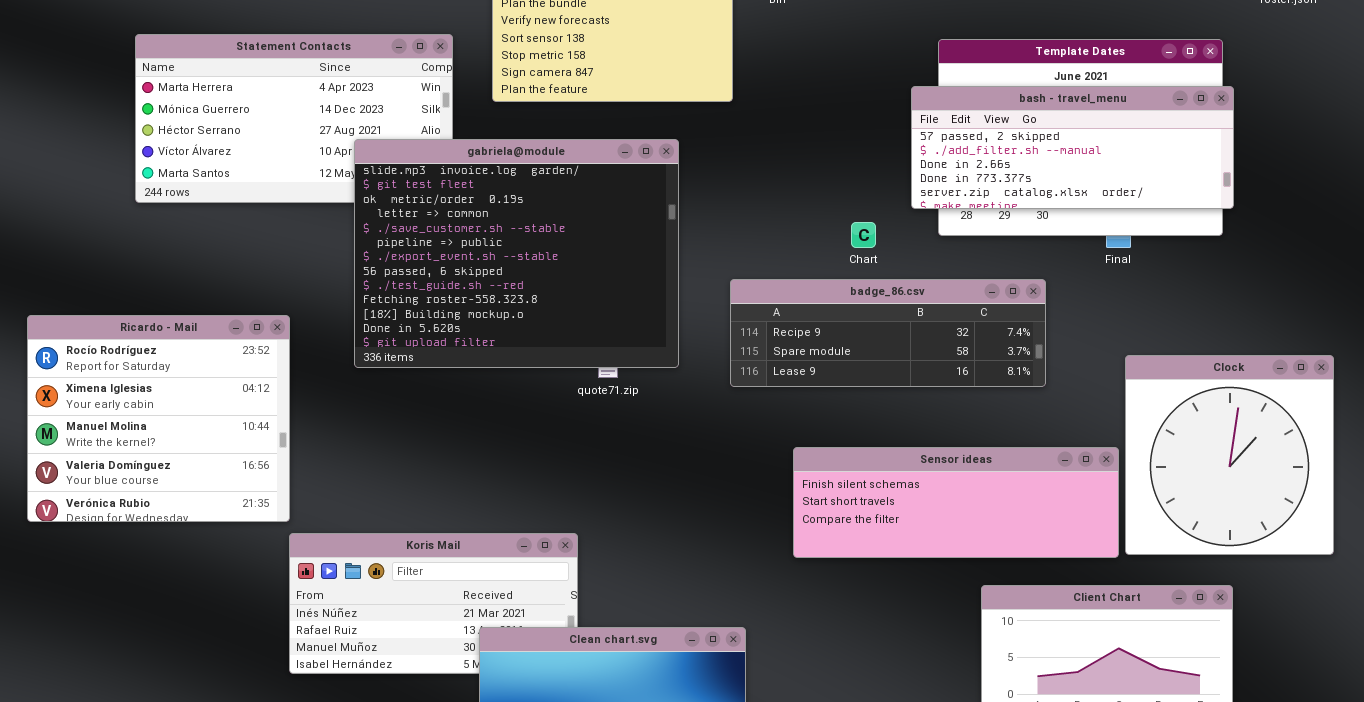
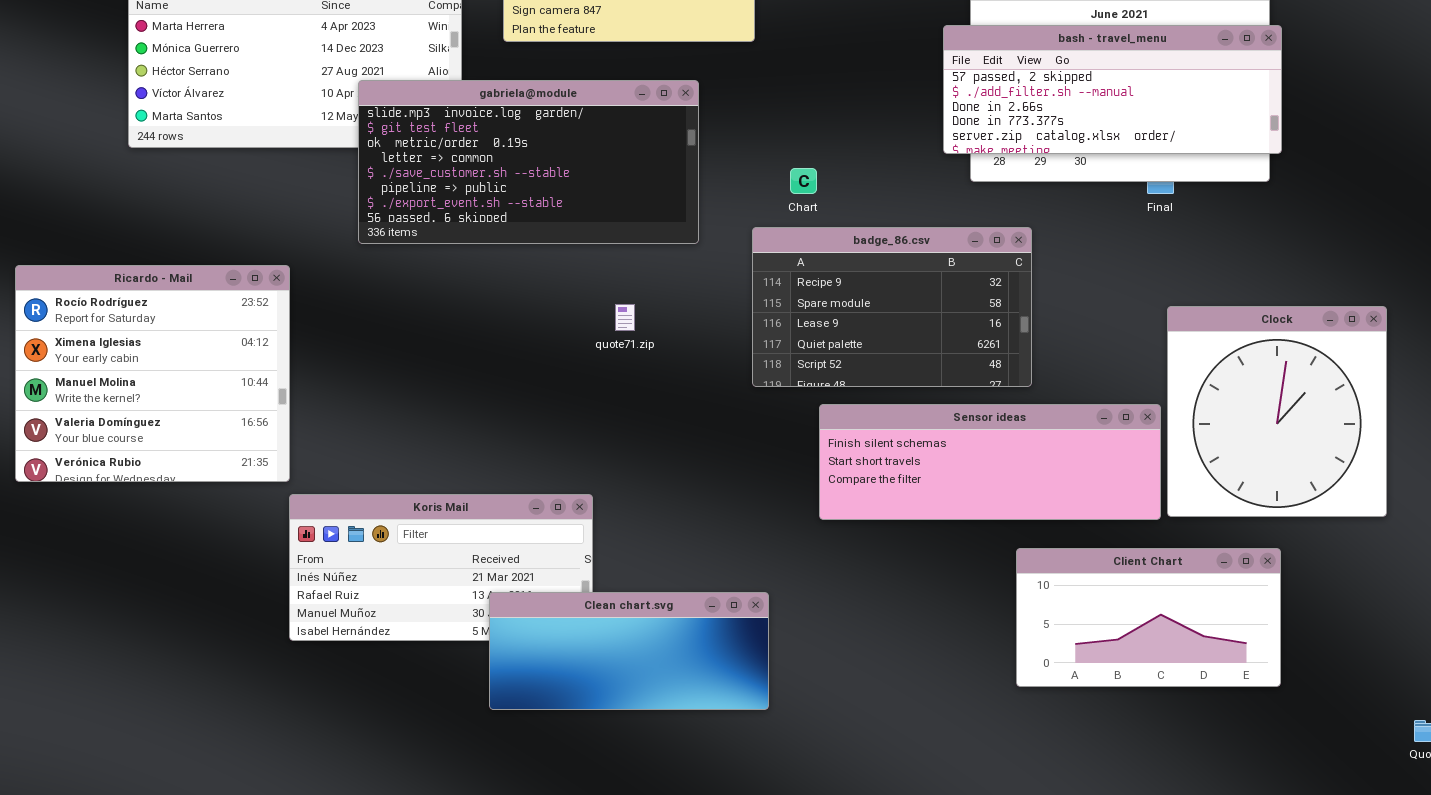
gabriela@module: [354,139,679,368] -> [358,80,699,244], resized
Chart: [851,222,876,248] -> [790,168,817,194], moved
badge_86.csv: [730,279,1046,387] -> [752,227,1032,387], resized

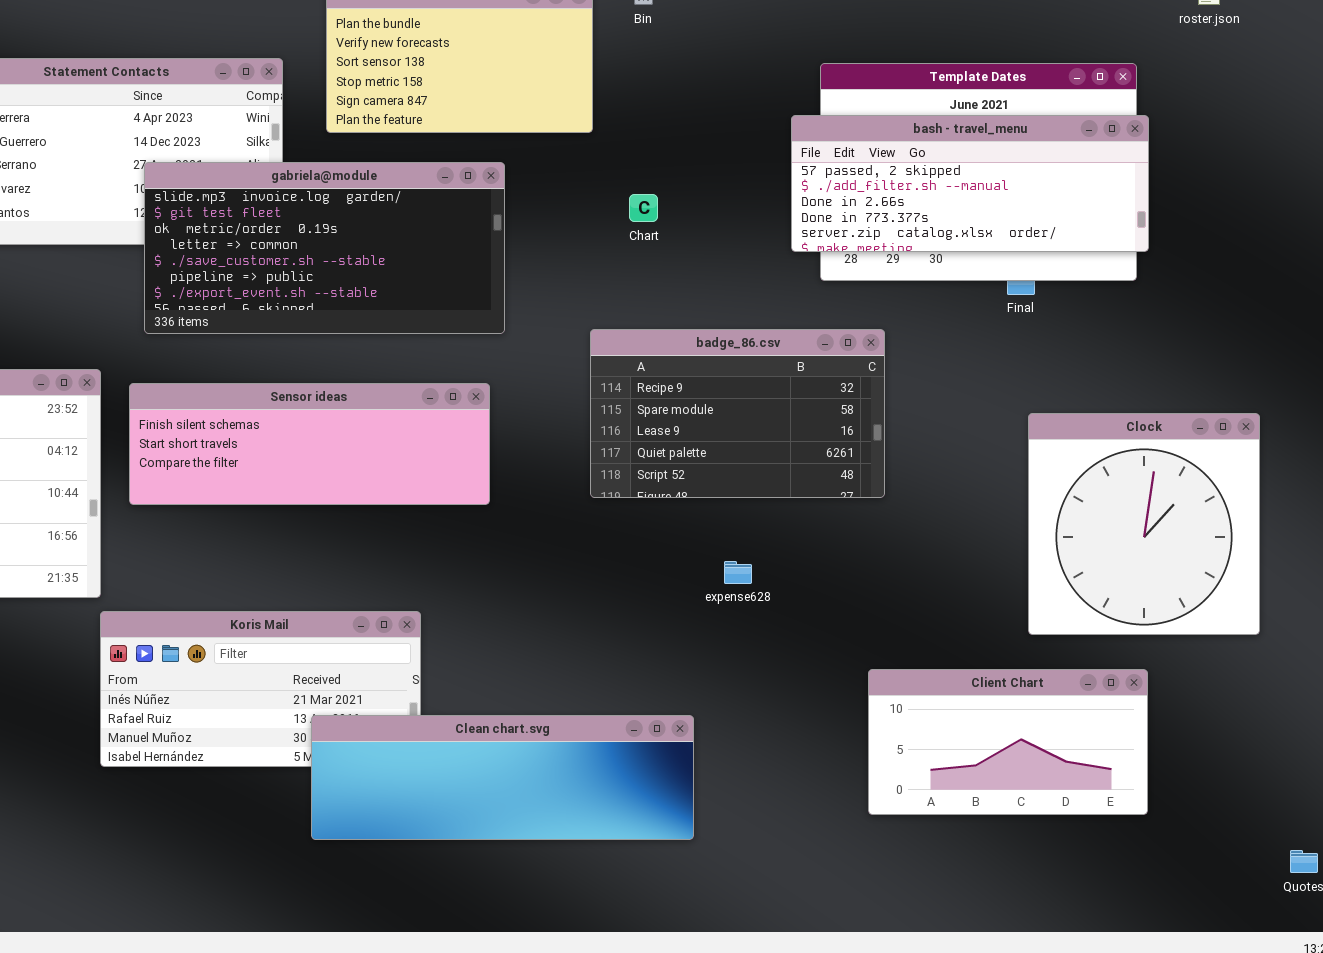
gabriela@module: [358,80,699,244] -> [144,162,505,334], moved
Chart: [790,168,817,194] -> [629,194,658,222], moved
Sensor ideas: [819,404,1161,520] -> [129,383,490,505], moved
Clean chart.svg: [489,592,769,710] -> [311,715,694,840], resized

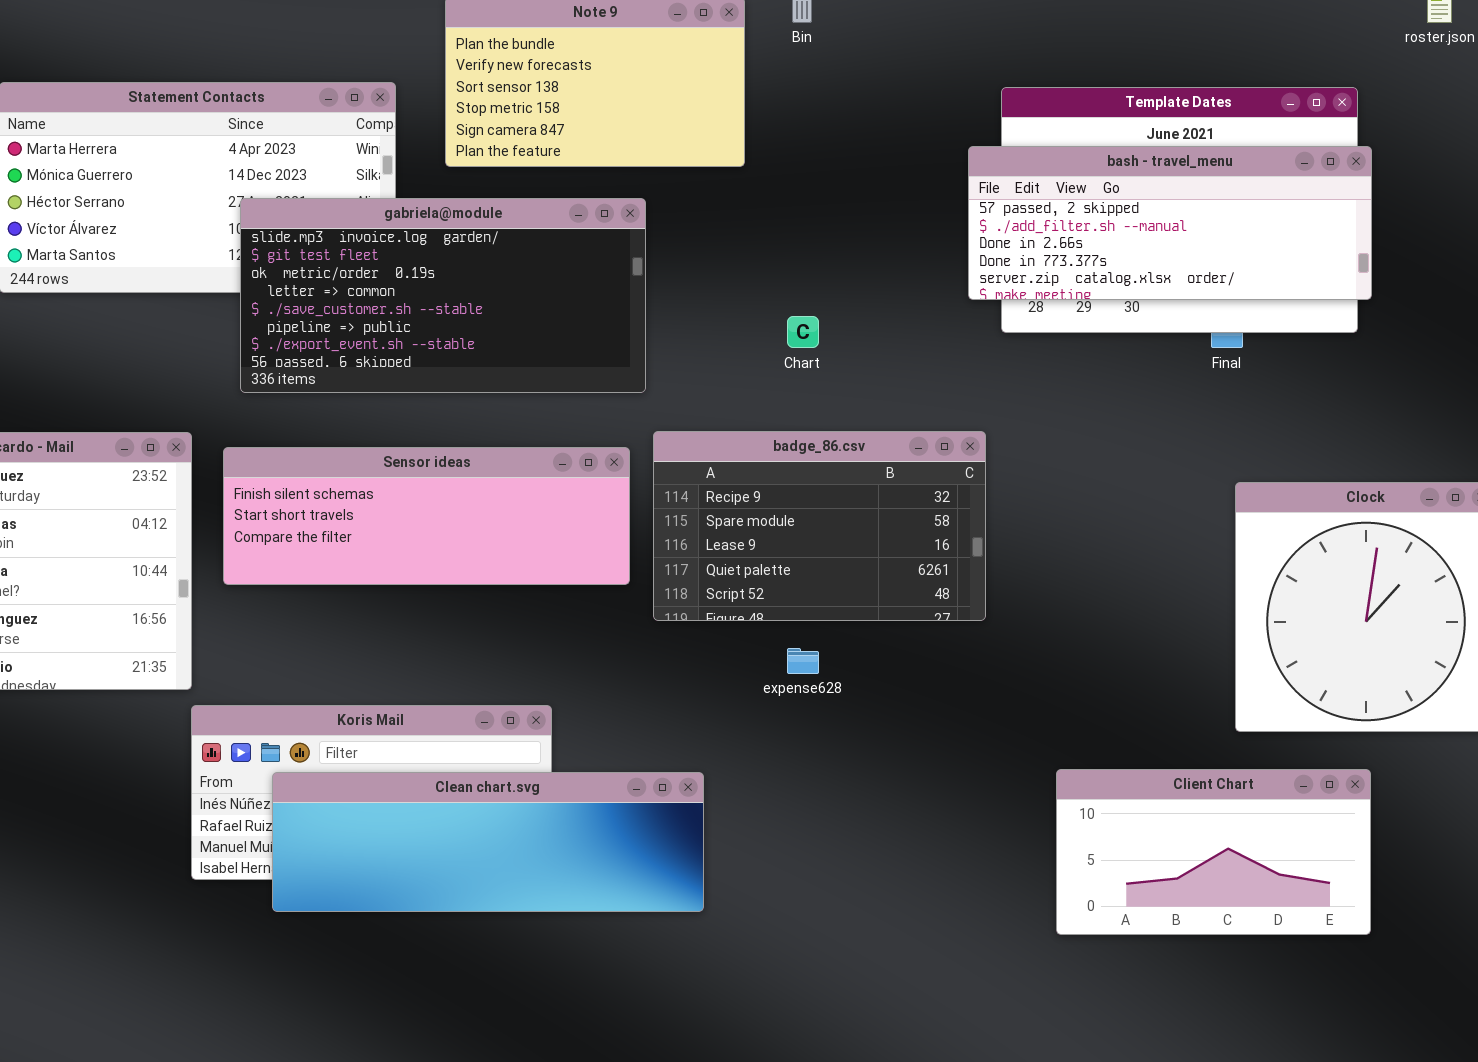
Chart: [629,194,658,222] -> [787,316,819,348], moved
badge_86.csv: [590,329,885,498] -> [653,431,986,621], moved
expense628: [724,561,752,584] -> [787,648,819,674], moved
Clean chart.svg: [311,715,694,840] -> [272,772,704,912], moved

